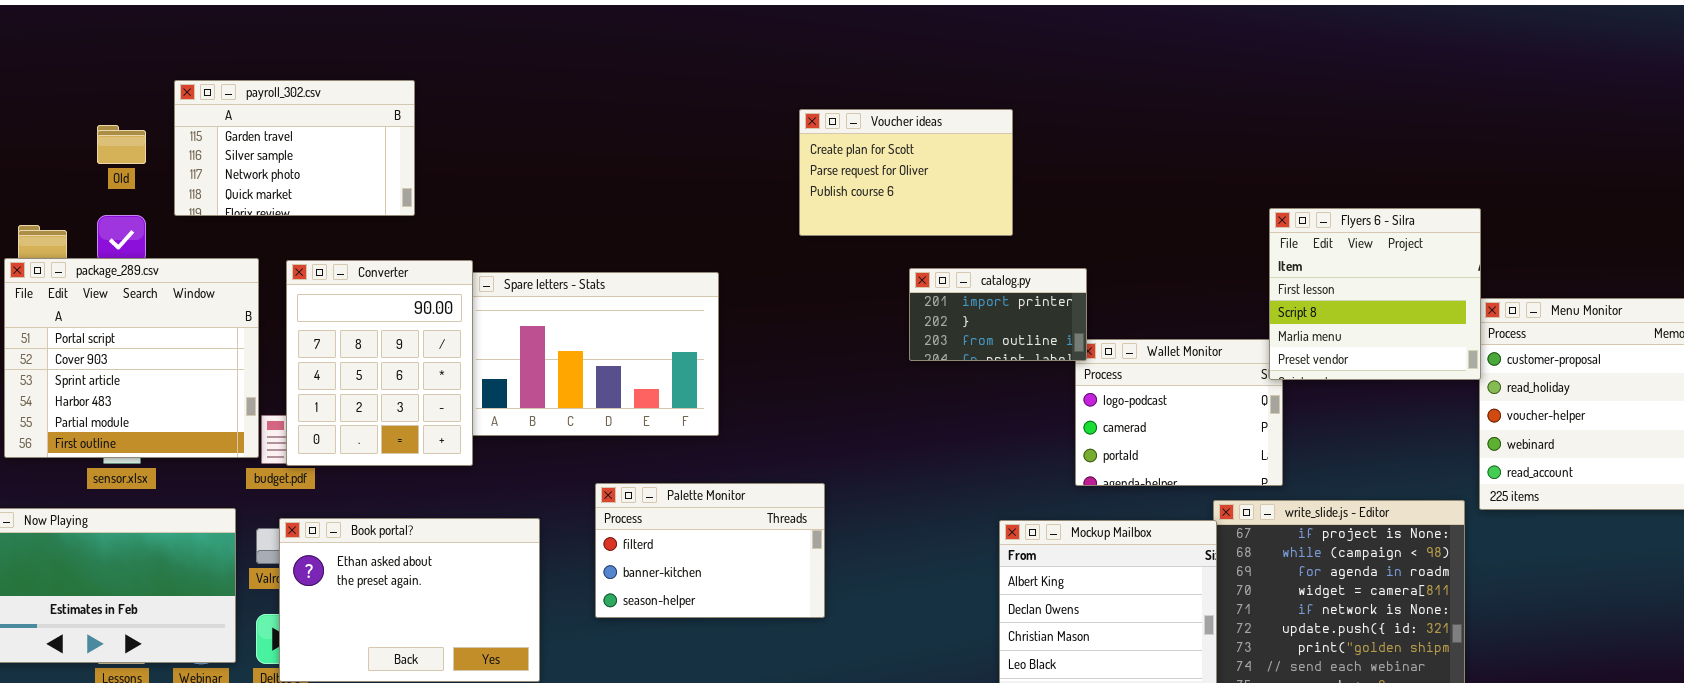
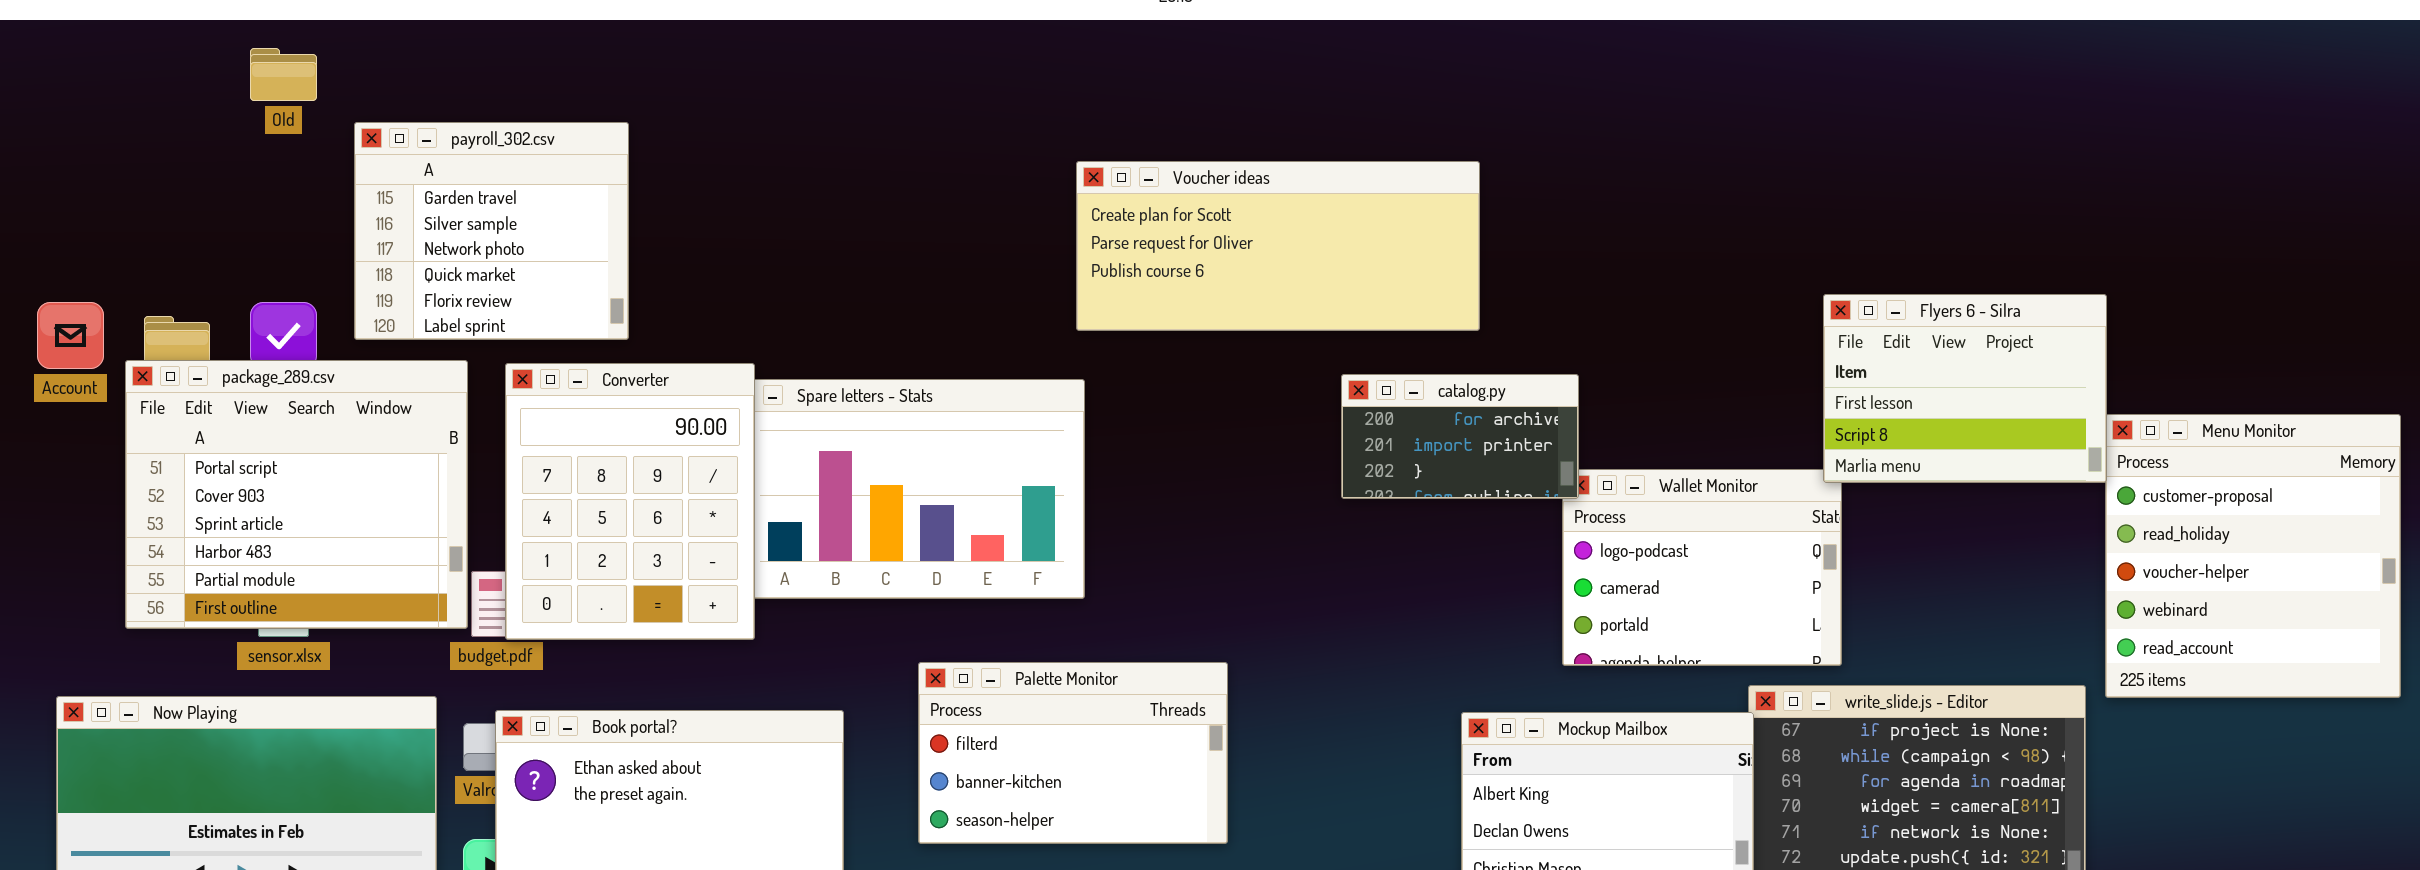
payroll_302.csv: [174,80,415,216] -> [354,122,629,340], resized
Voucher ideas: [799,109,1013,236] -> [1076,161,1480,331], resized
Old: [97,125,146,164] -> [250,48,317,101], moved
Flyers 6 - Silra: [1269,208,1481,380] -> [1823,294,2107,483], resized
catalog.py: [909,268,1087,361] -> [1341,374,1579,499], scrolled up 1 row

